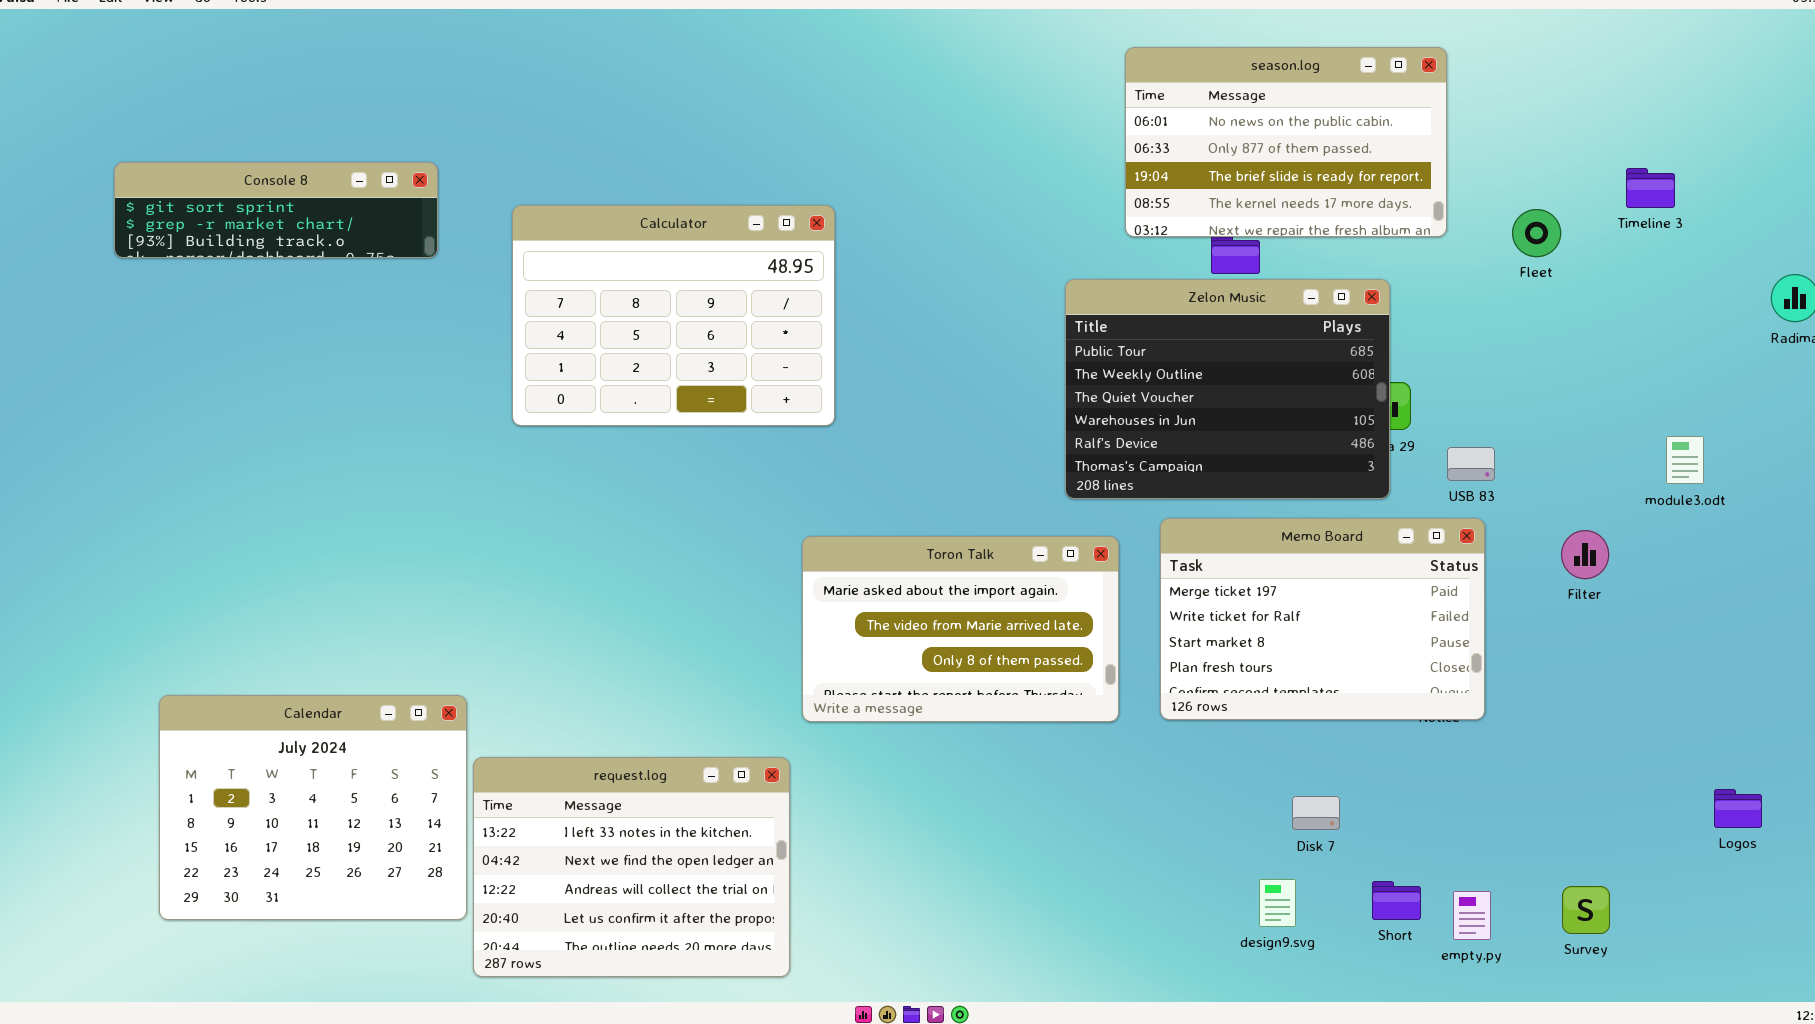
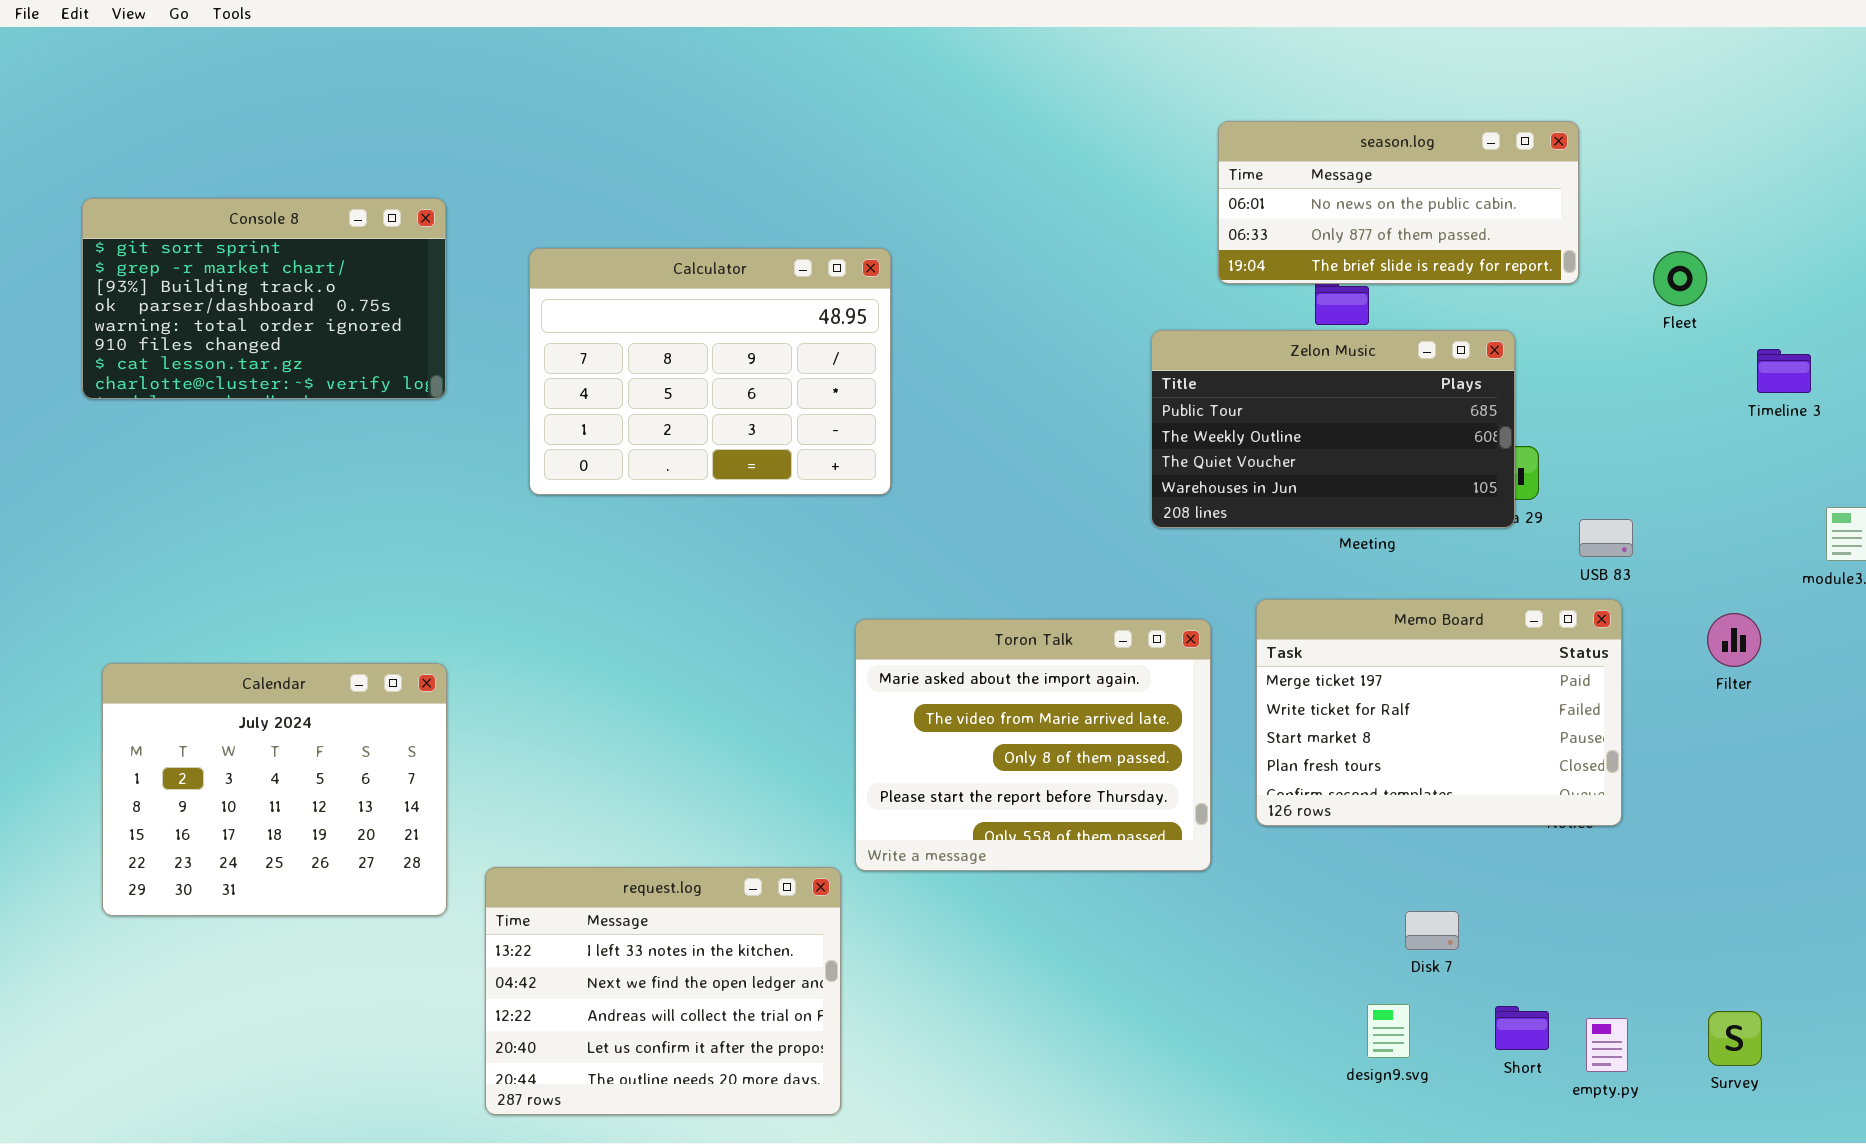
season.log: [1125,47,1447,237] -> [1218,121,1579,284], resized
Console 8: [114,162,438,258] -> [82,198,446,399], resized
Timeline 3: [1626,168,1675,208] -> [1757,349,1811,393], moved
Zelon Music: [1065,279,1390,499] -> [1151,330,1515,528], resized
Toron Talk: [802,536,1119,722] -> [855,619,1211,871], resized
Calendar: [159,695,467,920] -> [102,663,447,916], moved

